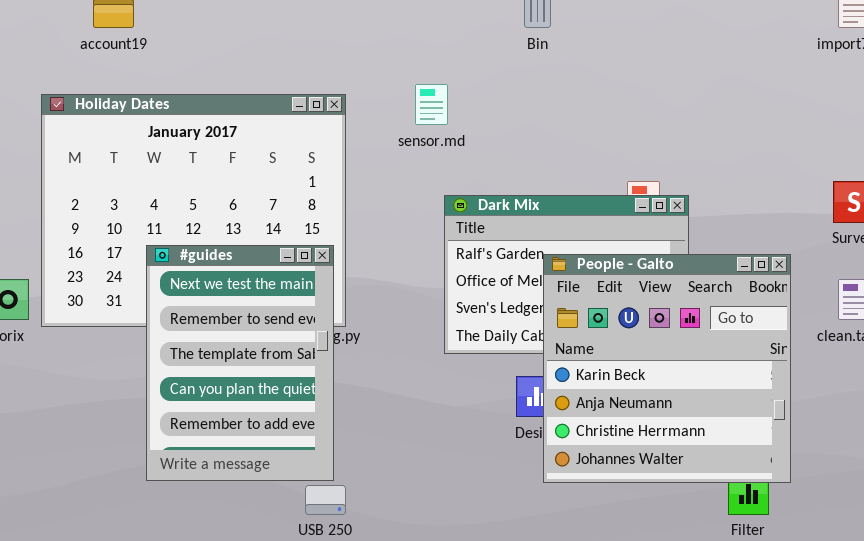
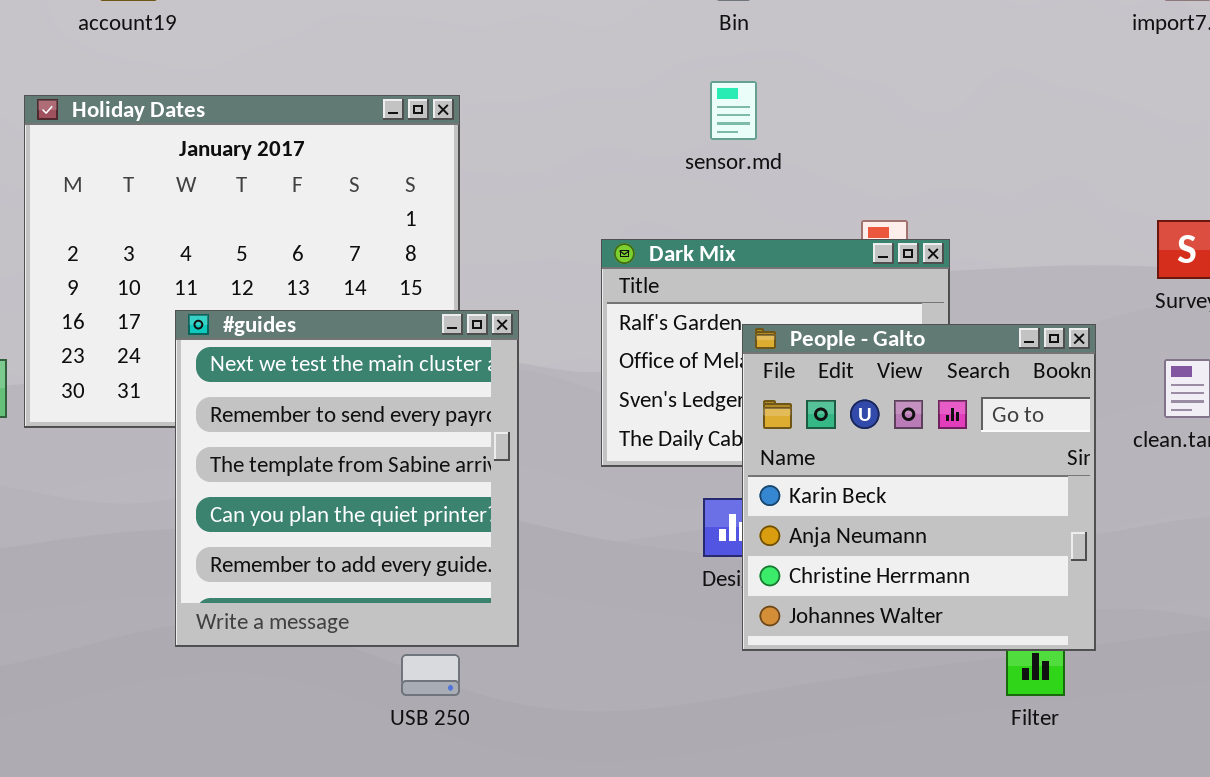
sensor.md: [415,84,448,125] -> [710,81,757,140], moved
#guides: [146,245,334,481] -> [175,310,519,647], resized

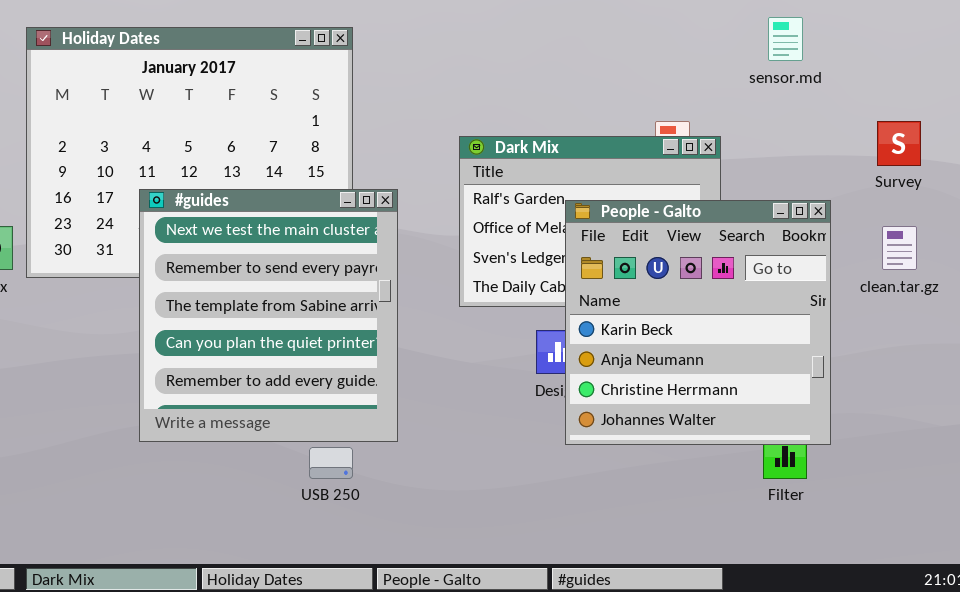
sensor.md: [710,81,757,140] -> [768,17,803,61], moved

